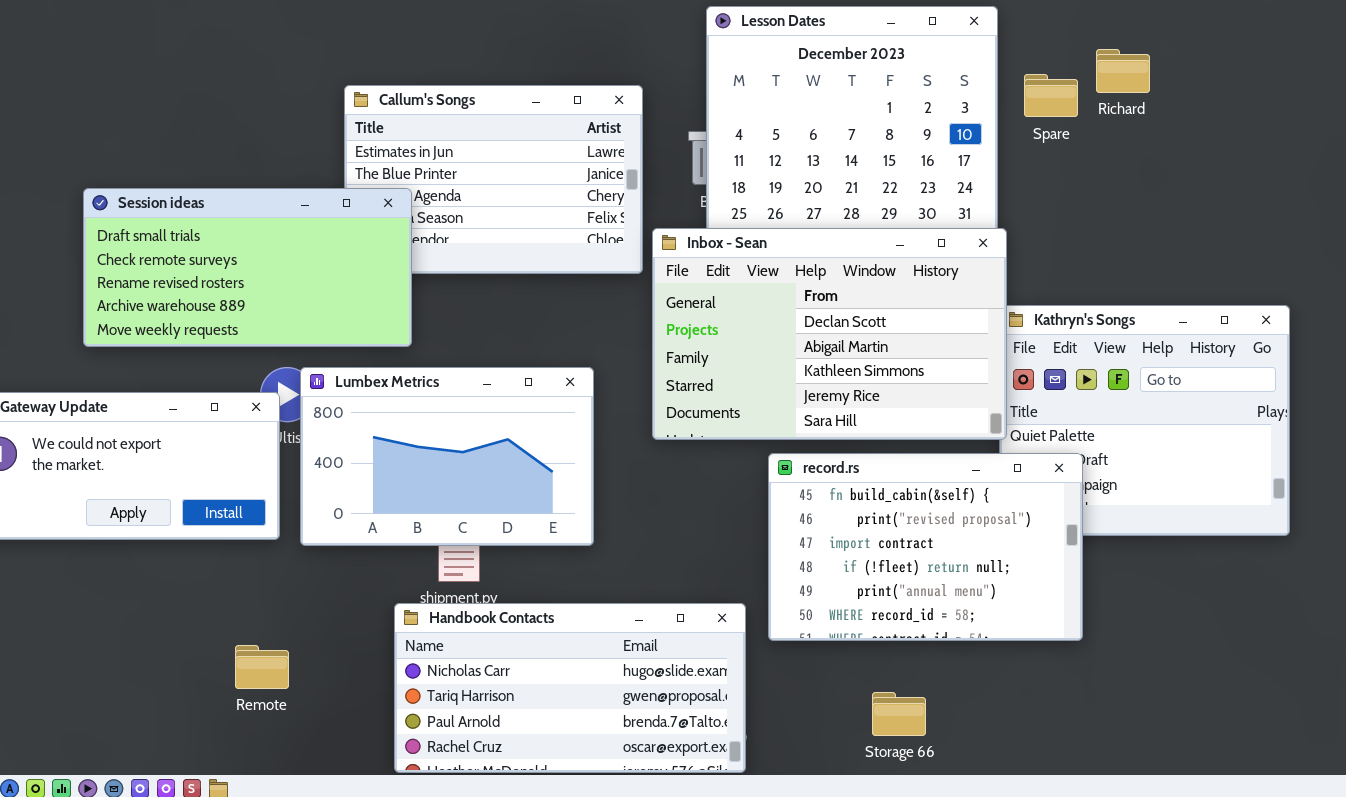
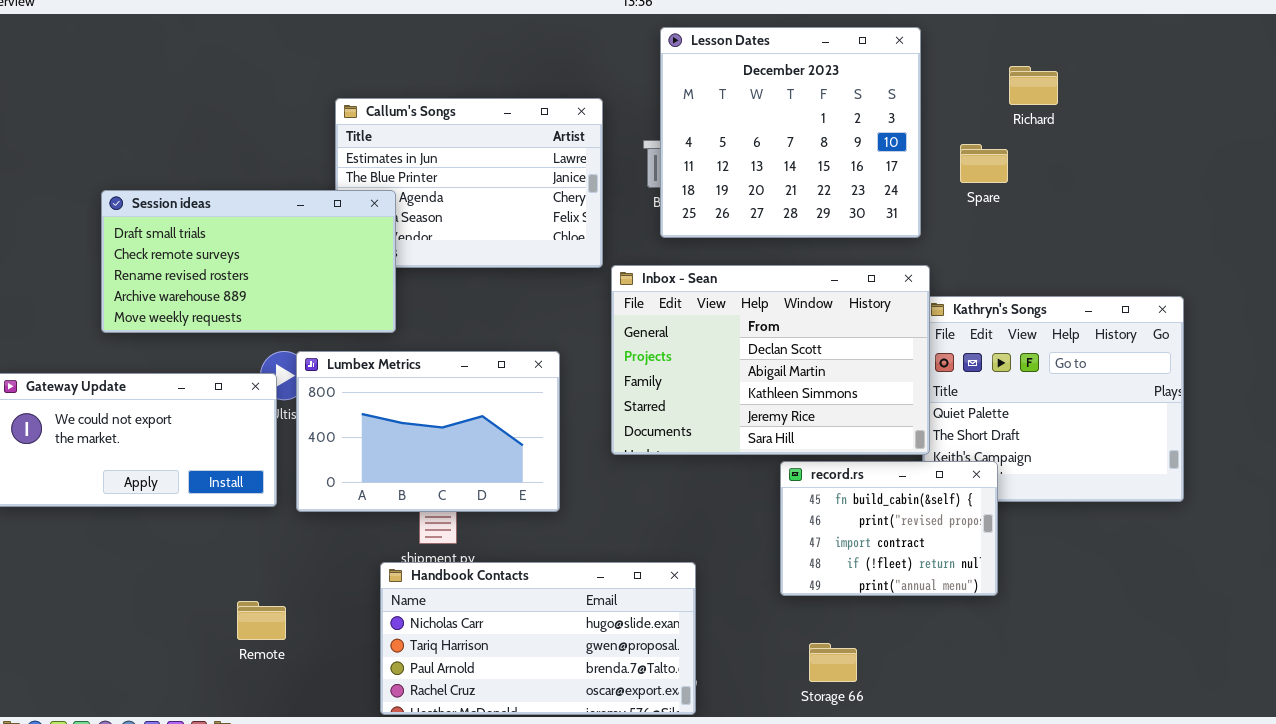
Spare: [1024,74,1078,117] -> [960,144,1008,183], moved
Inbox - Sean: [652,228,1007,440] -> [611,265,930,455], moved
record.rs: [768,453,1083,641] -> [780,461,998,596], resized

